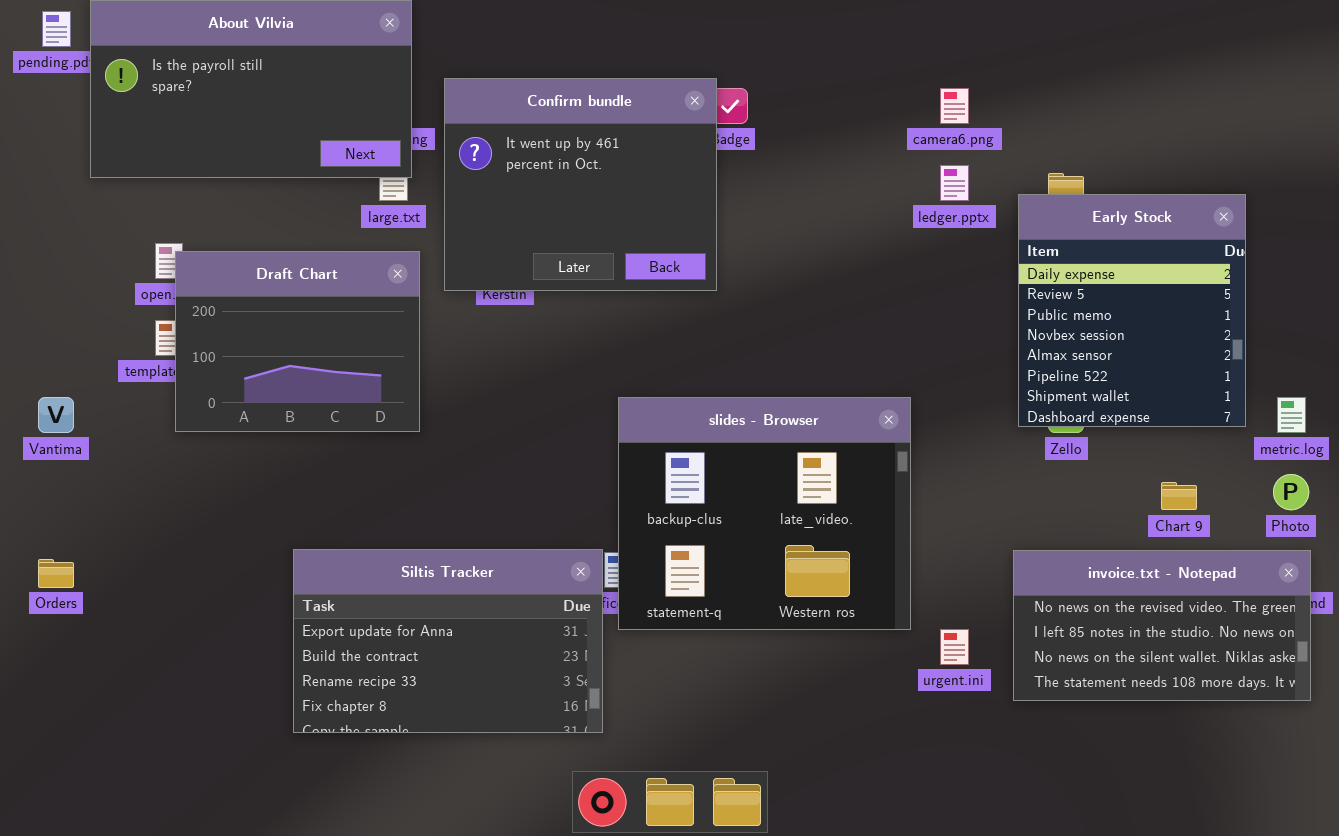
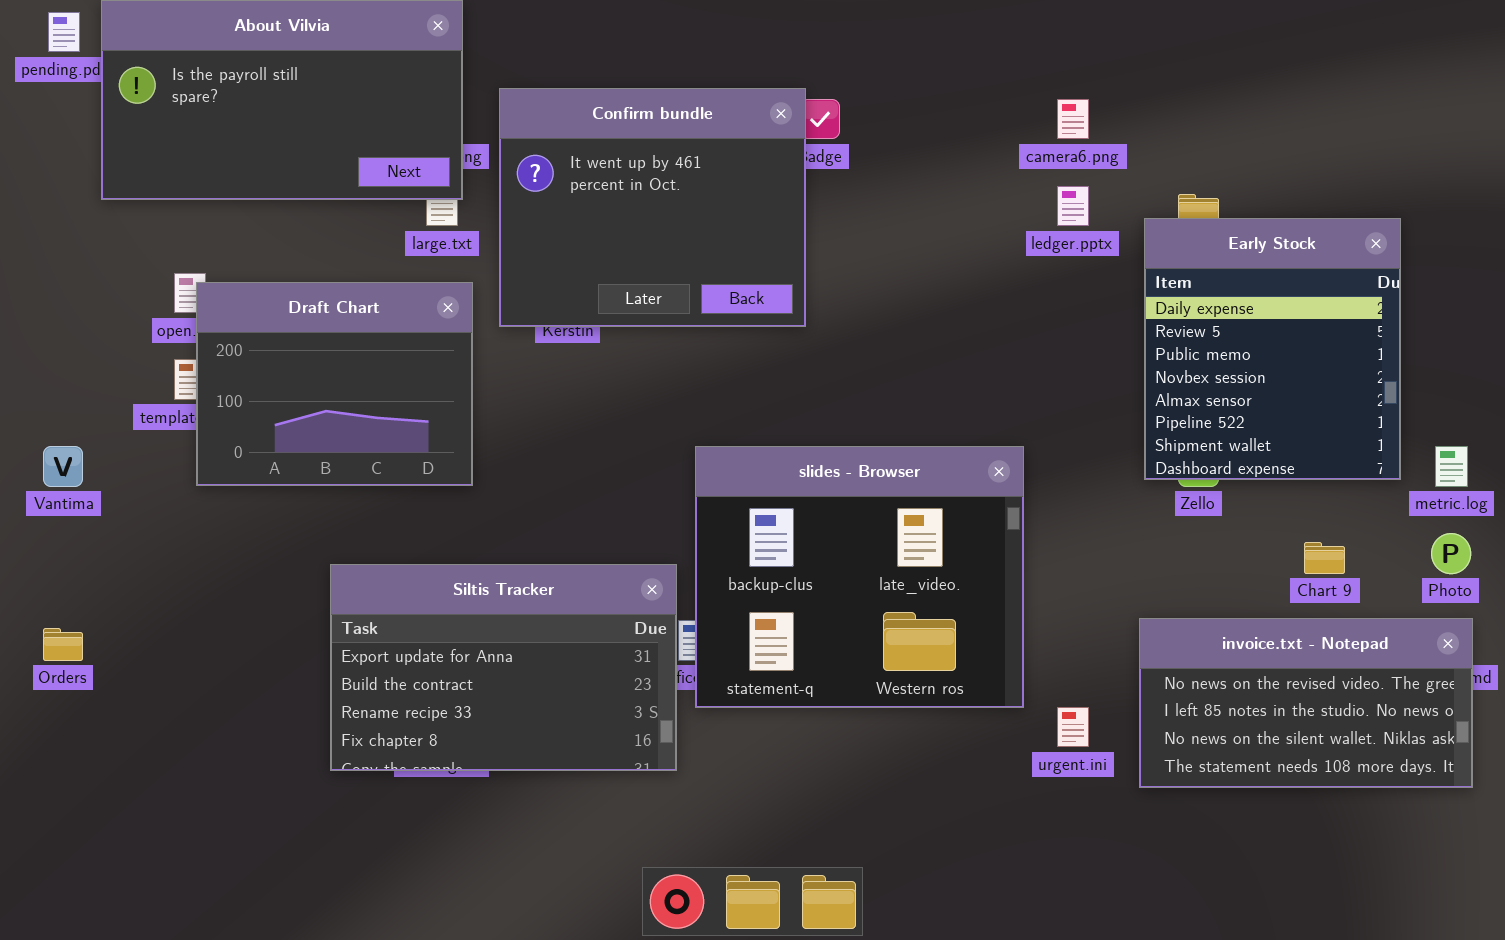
Siltis Tracker: [293,549,603,733] -> [330,564,677,771], moved

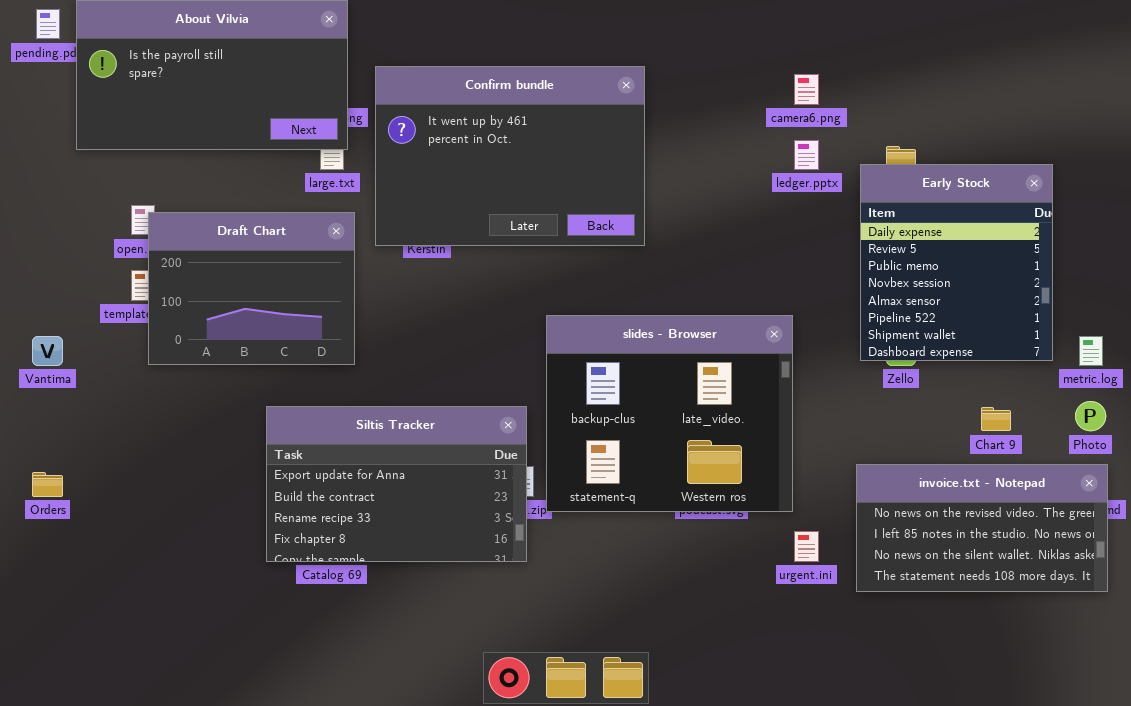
Confirm bundle: [499,88,806,327] -> [375,66,645,246], resized
slides - Browser: [695,446,1024,708] -> [546,315,793,512], moved
Siltis Tracker: [330,564,677,771] -> [266,406,527,562], moved

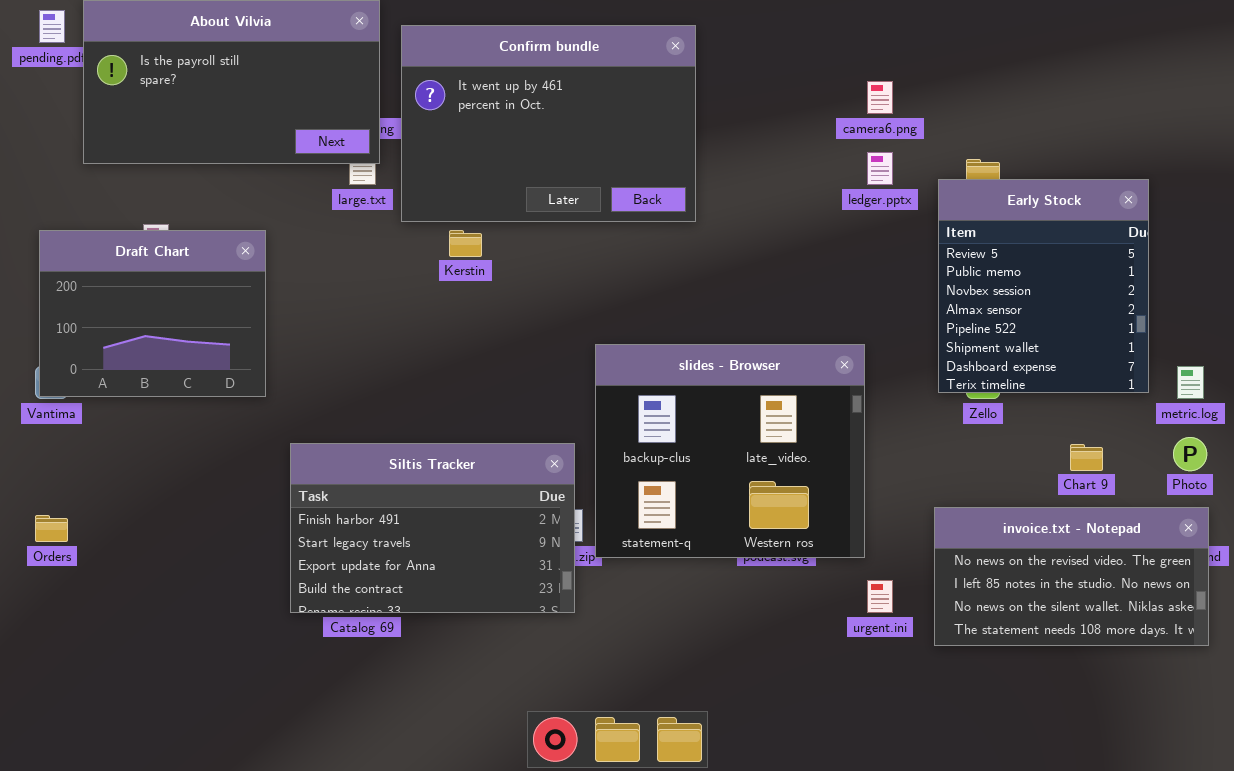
Confirm bundle: [375,66,645,246] -> [401,25,696,222], moved
Early Stock: [860,164,1053,361] -> [938,179,1149,393], scrolled down 1 row
Draft Chart: [148,212,355,365] -> [39,230,266,397], moved
Siltis Tracker: [266,406,527,562] -> [290,443,575,613], scrolled up 2 rows

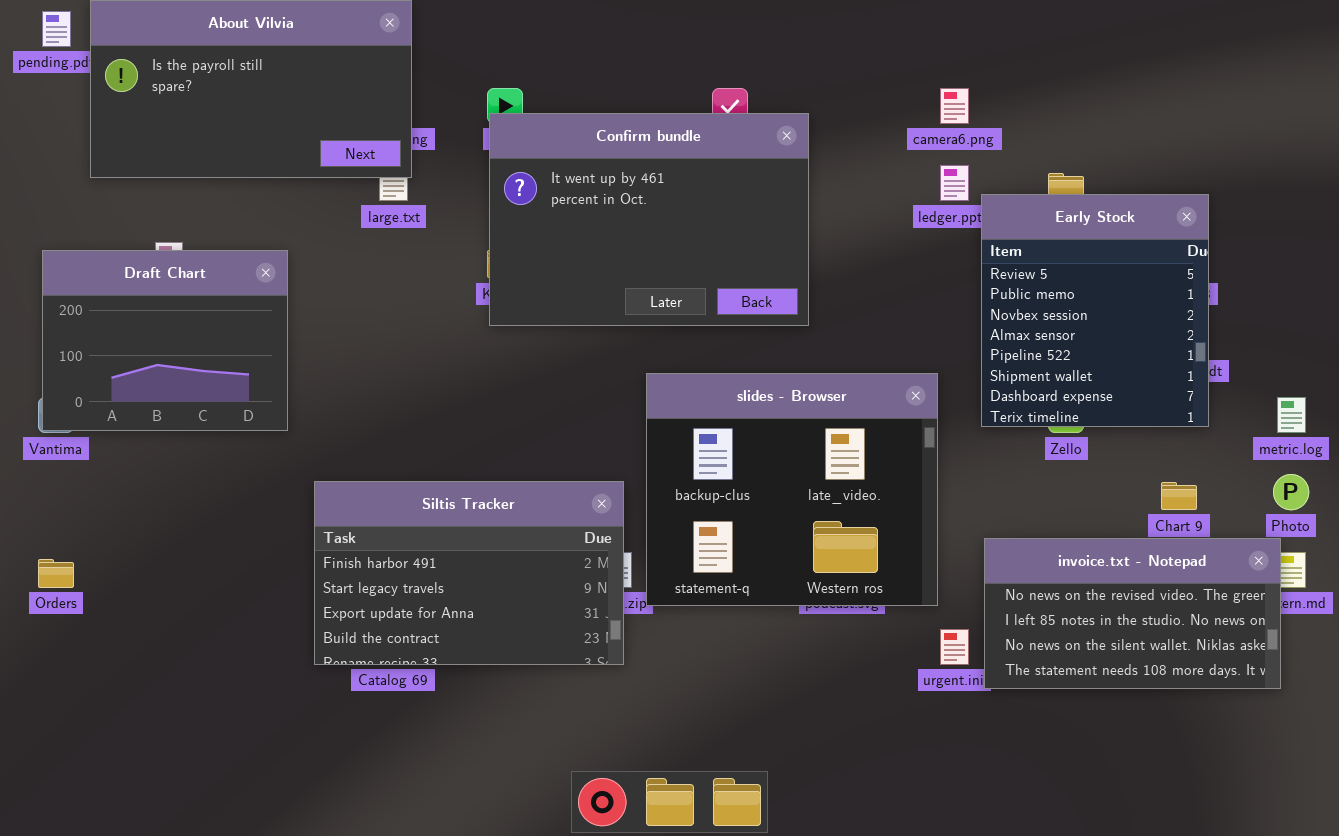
Confirm bundle: [401,25,696,222] -> [489,113,809,326], moved
Early Stock: [938,179,1149,393] -> [981,194,1209,427], moved
invoice.txt - Notepad: [934,507,1209,646] -> [984,538,1281,689], moved

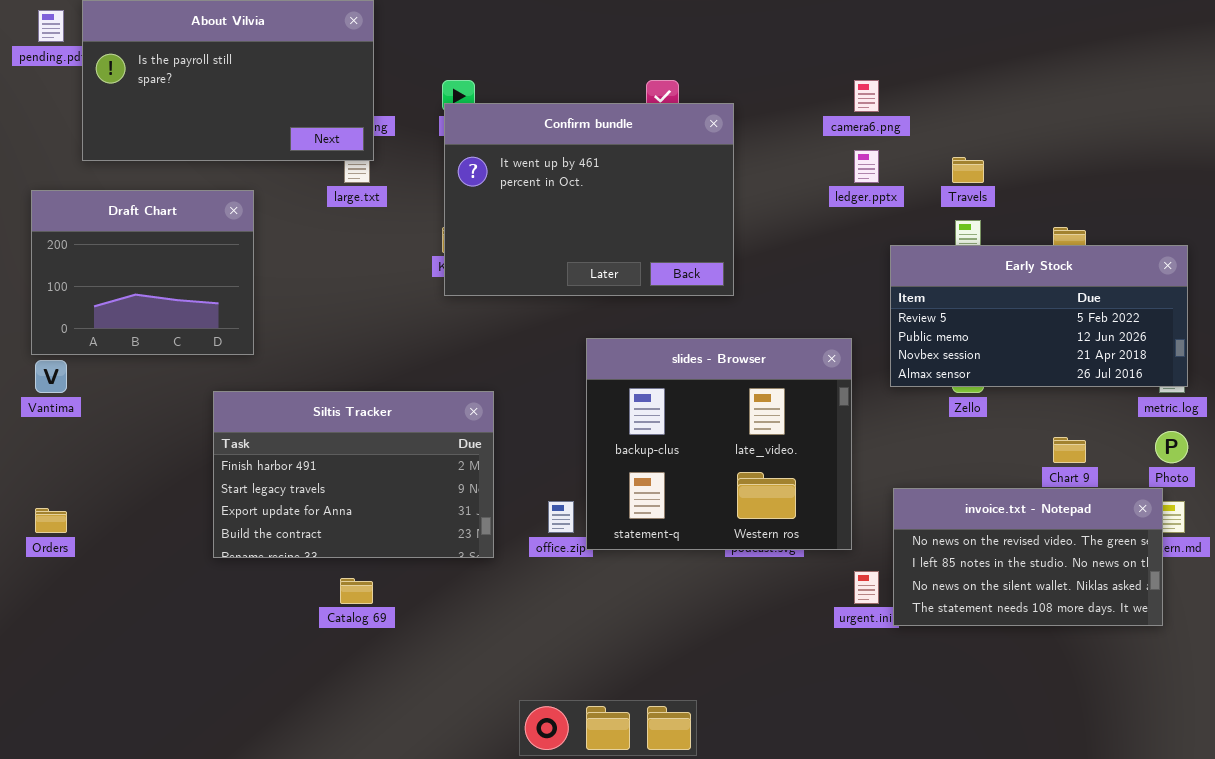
Early Stock: [981,194,1209,427] -> [890,245,1188,387], resized
Draft Chart: [42,250,288,431] -> [31,190,254,355], moved
Siltis Tracker: [314,481,624,665] -> [213,391,494,558], moved

